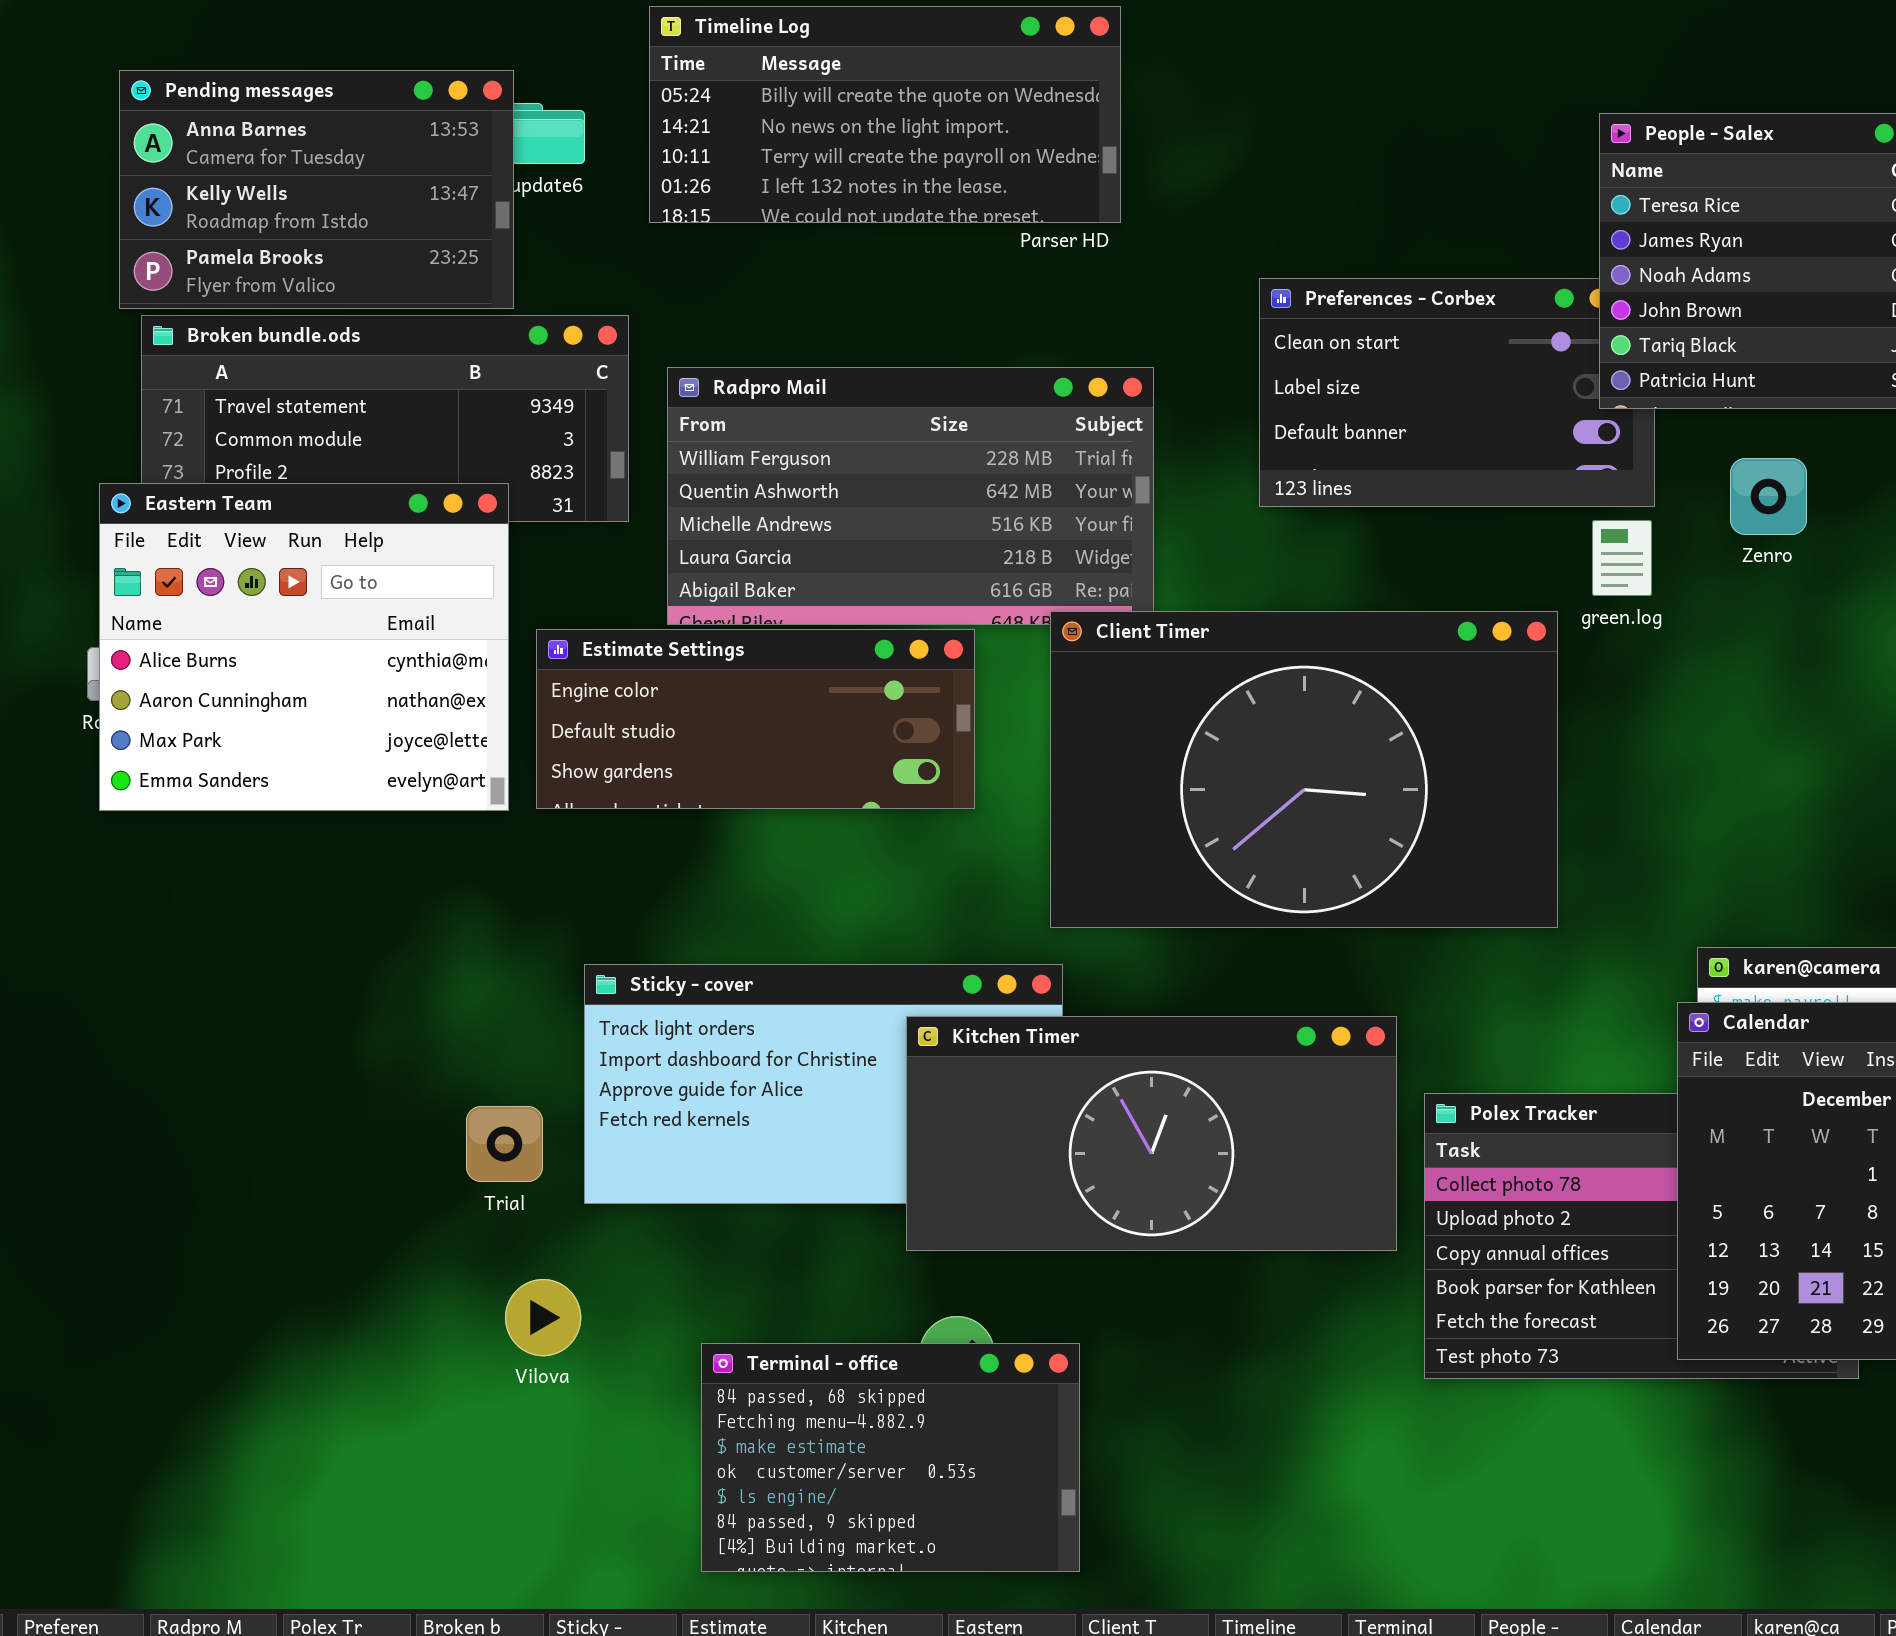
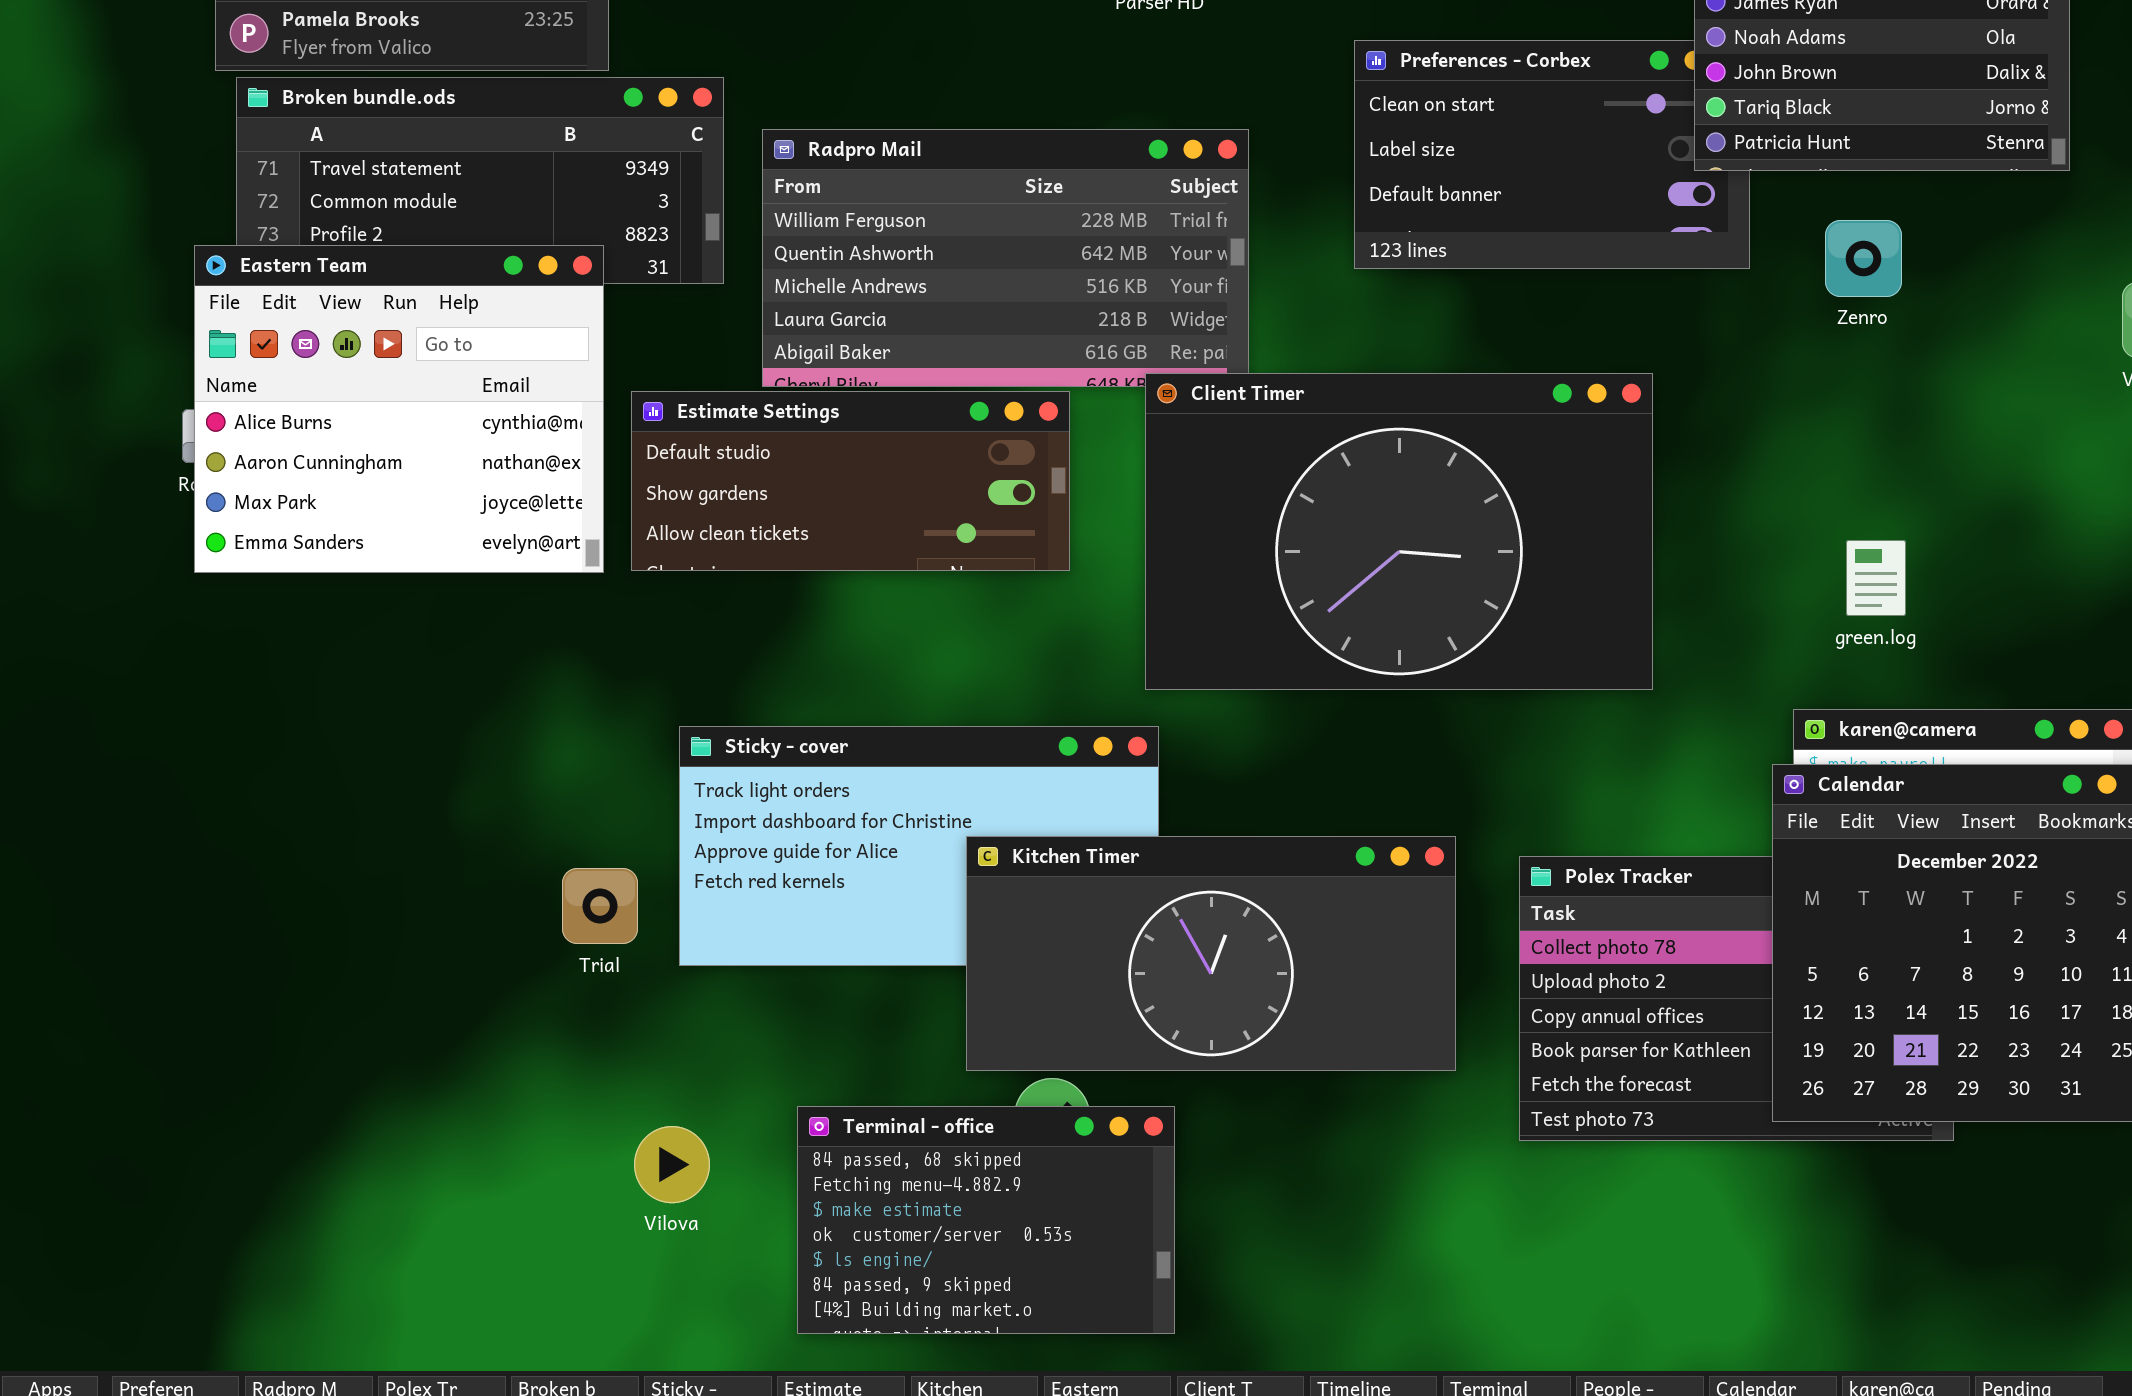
green.log: [1592,520,1652,596] -> [1846,540,1906,616], moved
Estimate Settings: [536,629,975,809] -> [631,391,1070,571], scrolled down 1 row
Kitchen Timer: [906,1016,1397,1251] -> [966,836,1456,1071], moved
Vilova: [505,1279,581,1356] -> [634,1126,710,1203], moved

